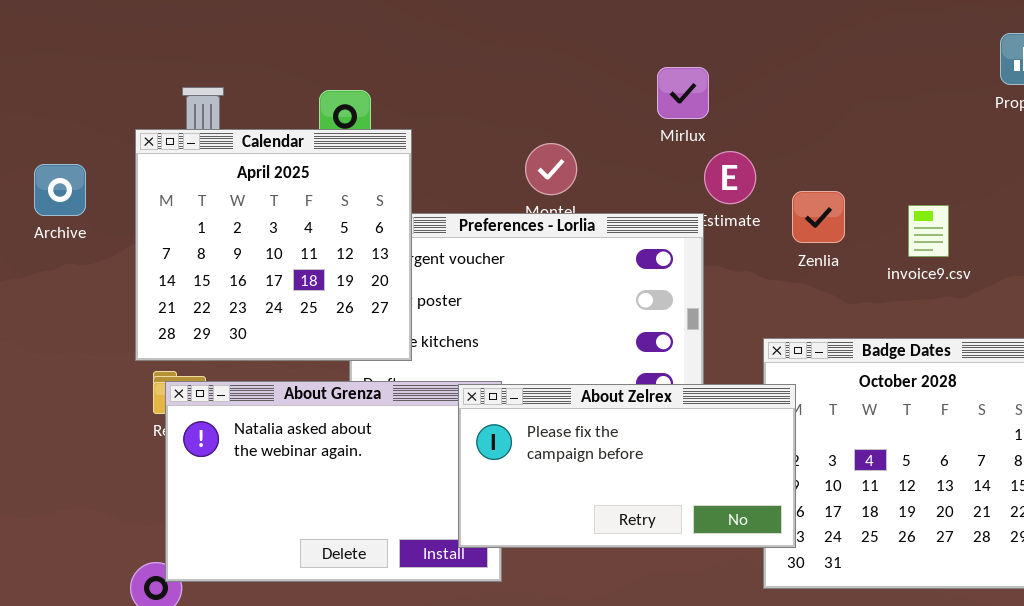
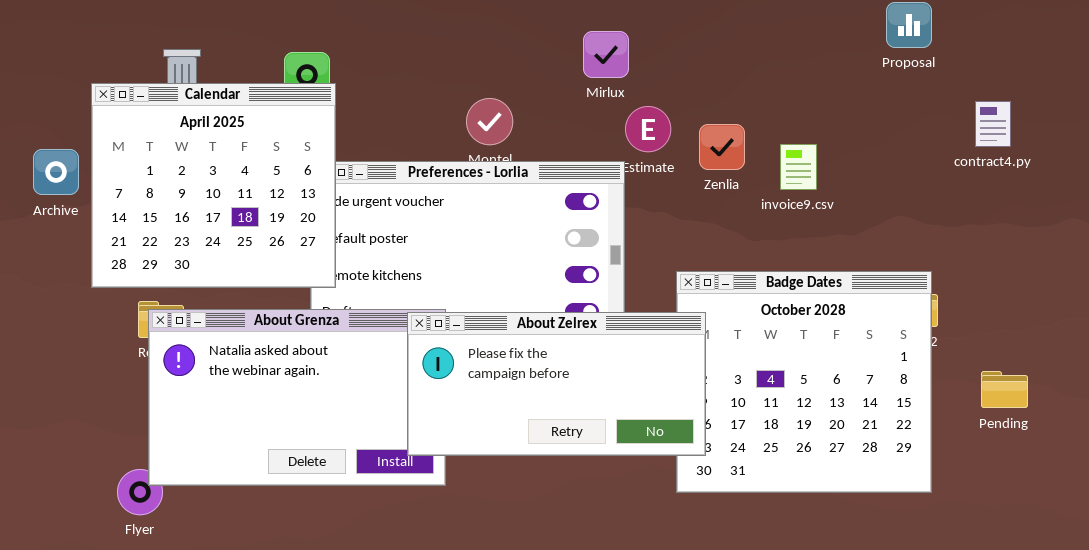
Calendar: [135,129,412,361] -> [91,83,336,288], moved
Archive: [34,164,86,216] -> [33,149,79,195], moved
Zenlia: [792,191,845,243] -> [699,124,745,170], moved
invoice9.csv: [908,205,949,257] -> [780,144,817,190], moved

